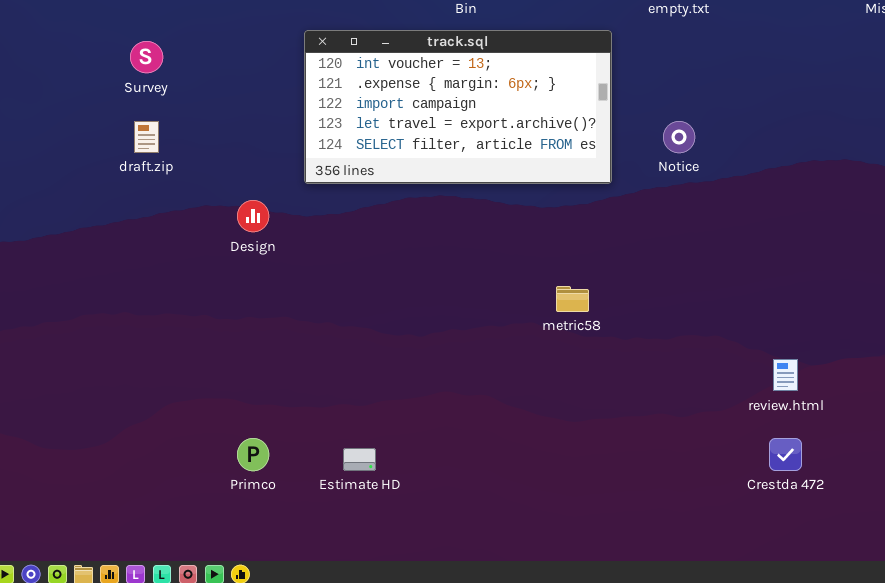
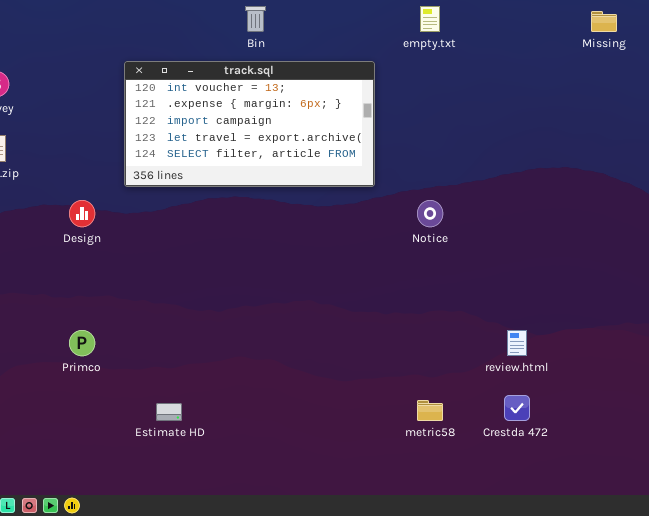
Notice: [663,121,695,153] -> [417,200,443,227], moved
metric58: [556,286,589,312] -> [417,400,443,421], moved
Primco: [237,438,269,471] -> [69,330,95,356], moved

